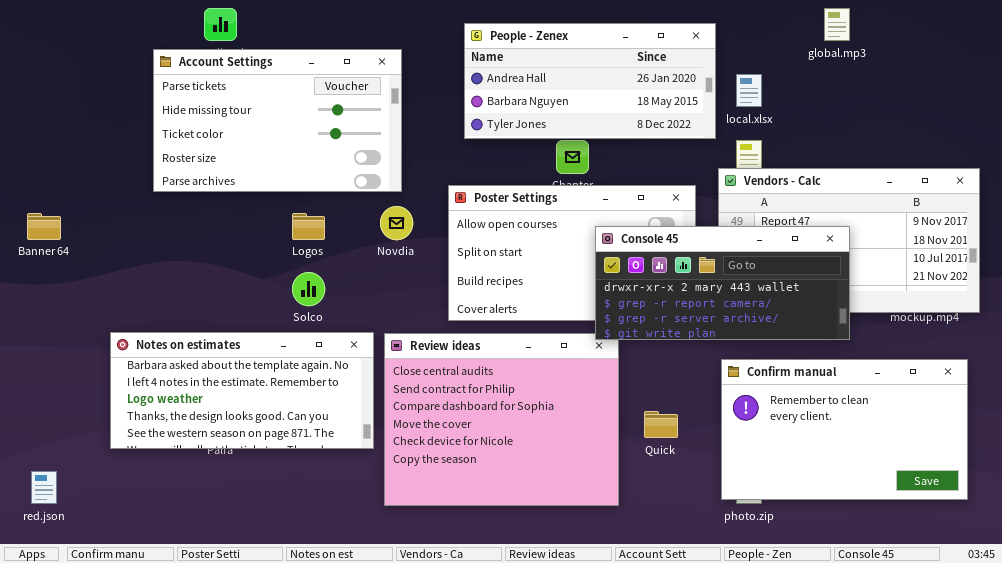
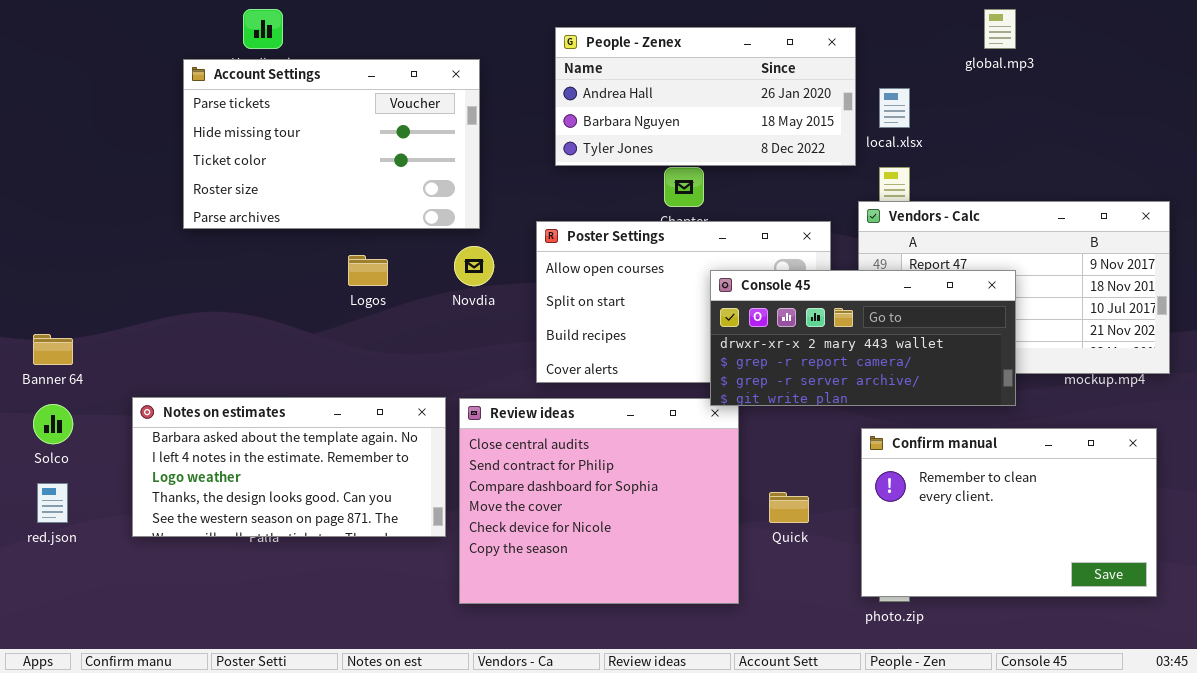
Banner 64: [27,213,61,240] -> [33,334,73,365], moved
Solco: [292,272,325,306] -> [33,404,73,444], moved
red.json: [31,471,57,504] -> [37,483,68,523], moved

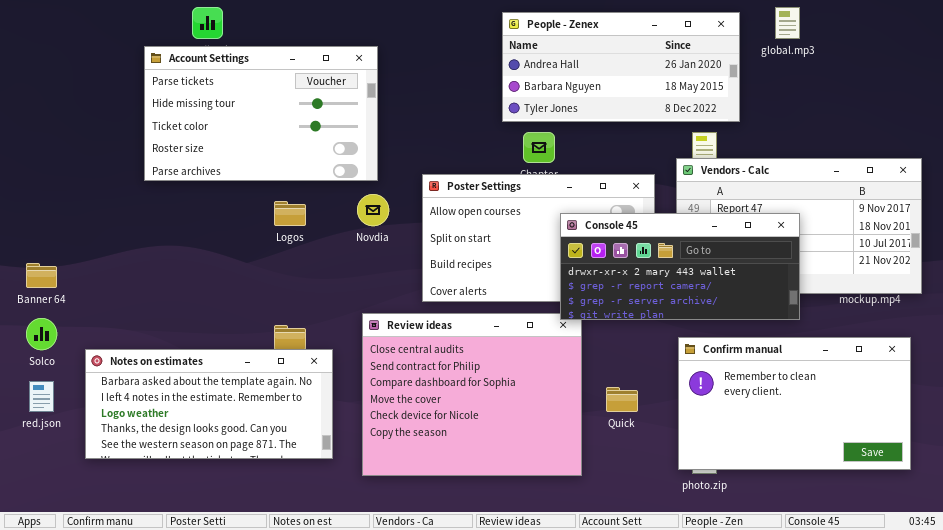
People - Zenex: [555,27,856,166] -> [502,12,740,122], moved
Notes on estimates: [132,397,446,537] -> [85,349,333,459], moved

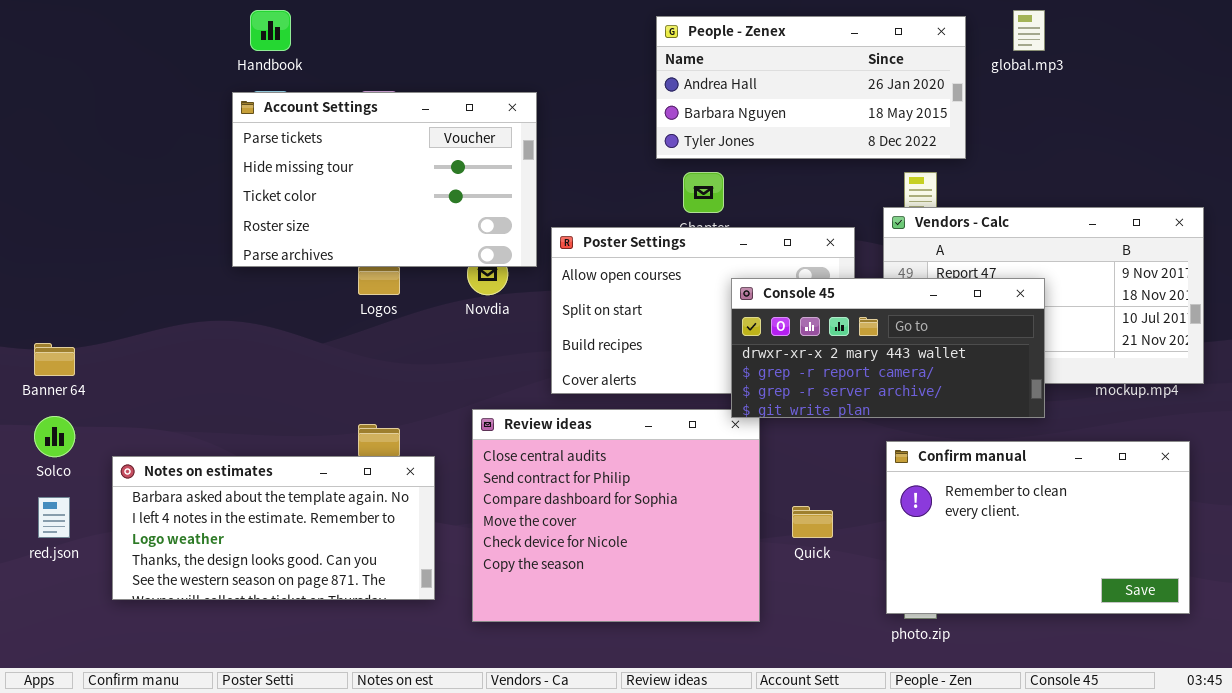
Account Settings: [144,46,378,181] -> [232,92,537,267], moved

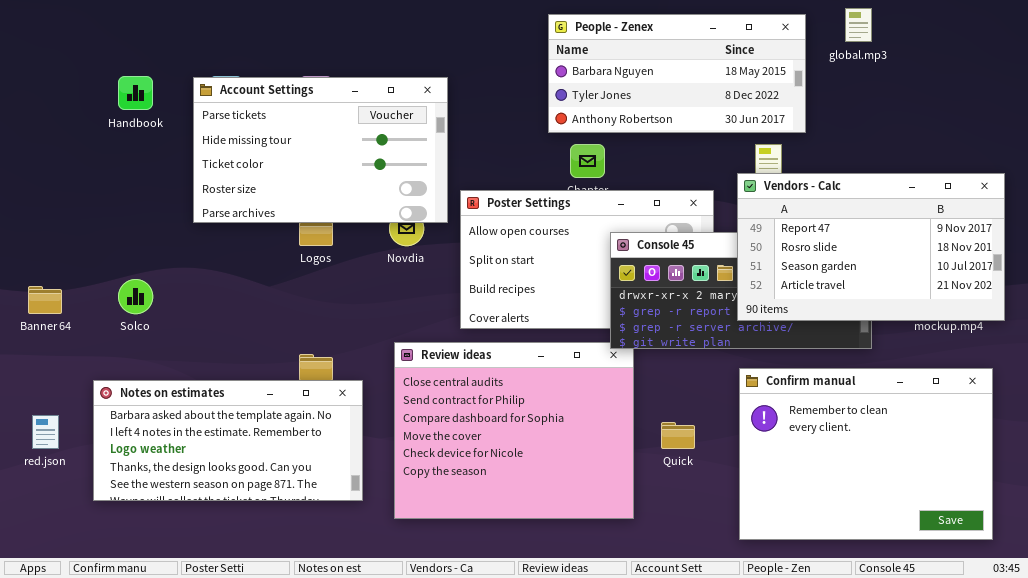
Handbook: [250,10,291,51] -> [118,76,153,110], moved
People - Zenex: [656,16,966,159] -> [548,14,806,133], scrolled down 1 row
Vendors - Calc: [883,207,1204,384] -> [737,173,1005,321], raised
Solco: [34,416,75,457] -> [118,279,153,314], moved
Confirm manual: [886,441,1190,614] -> [739,368,993,540], resized

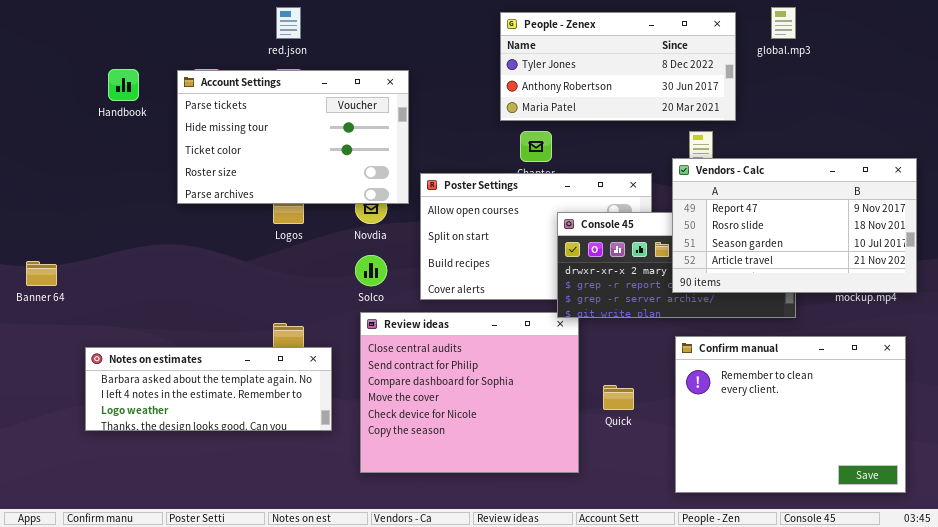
People - Zenex: [548,14,806,133] -> [500,12,736,121], scrolled down 1 row
Solco: [118,279,153,314] -> [355,255,387,286], moved
Notes on estimates: [93,380,363,501] -> [85,347,332,431], resized
red.json: [32,415,59,449] -> [276,7,301,39], moved

